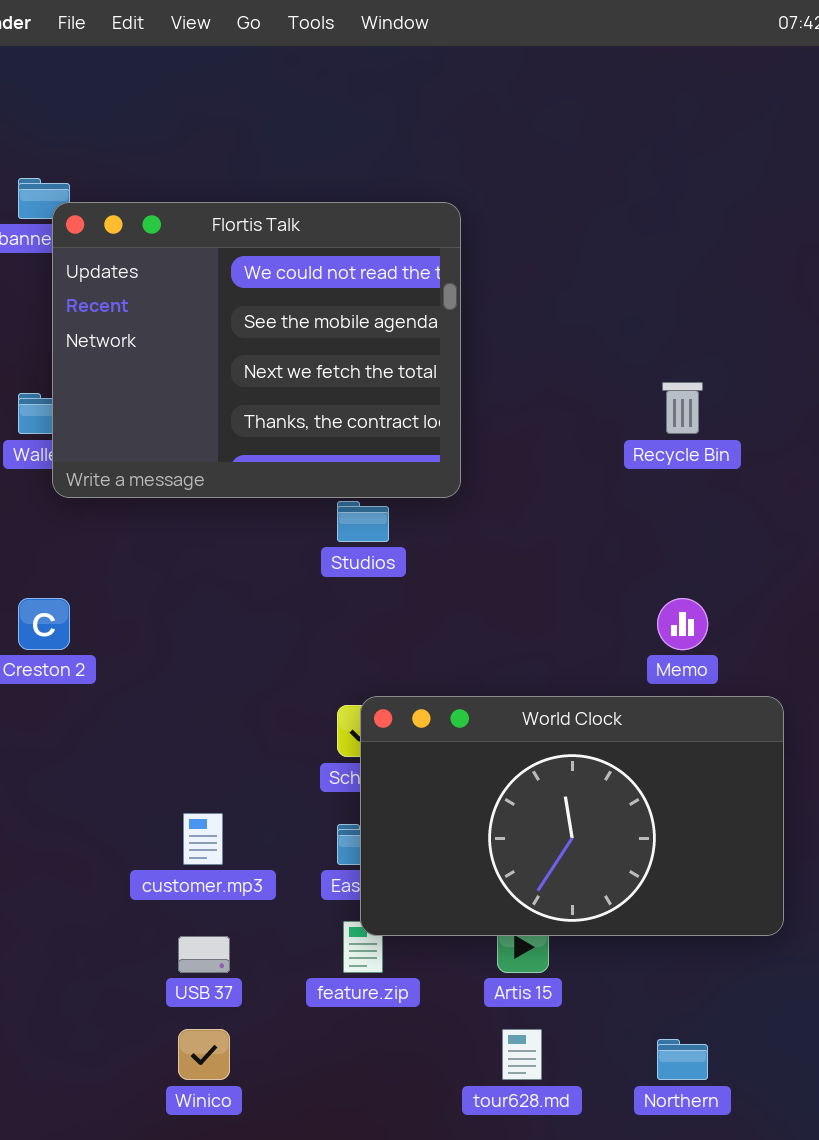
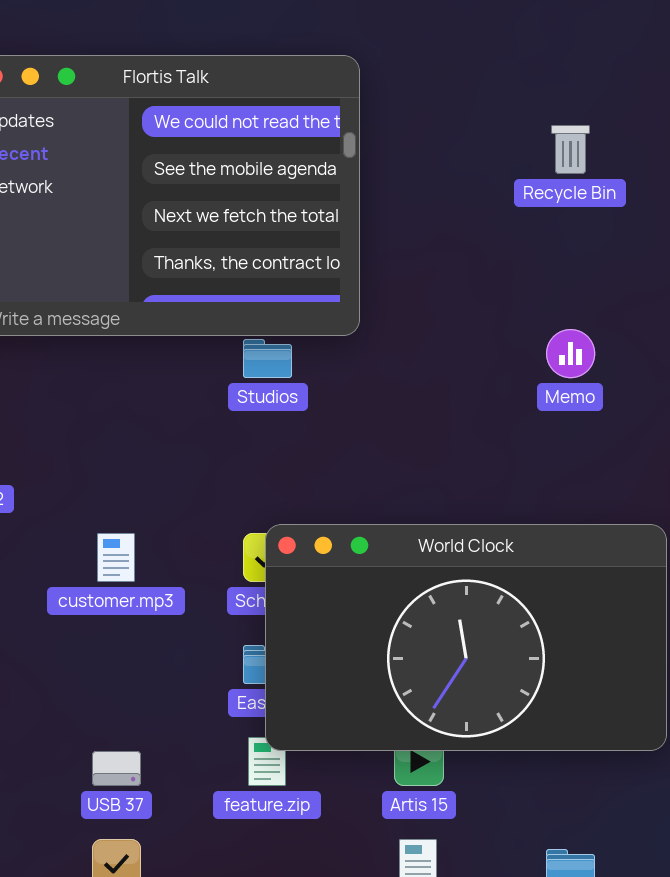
Recycle Bin: [662,382,703,434] -> [551,125,590,174], moved
Memo: [657,598,708,650] -> [546,329,595,378], moved
customer.mp3: [183,813,223,865] -> [97,533,135,582], moved

